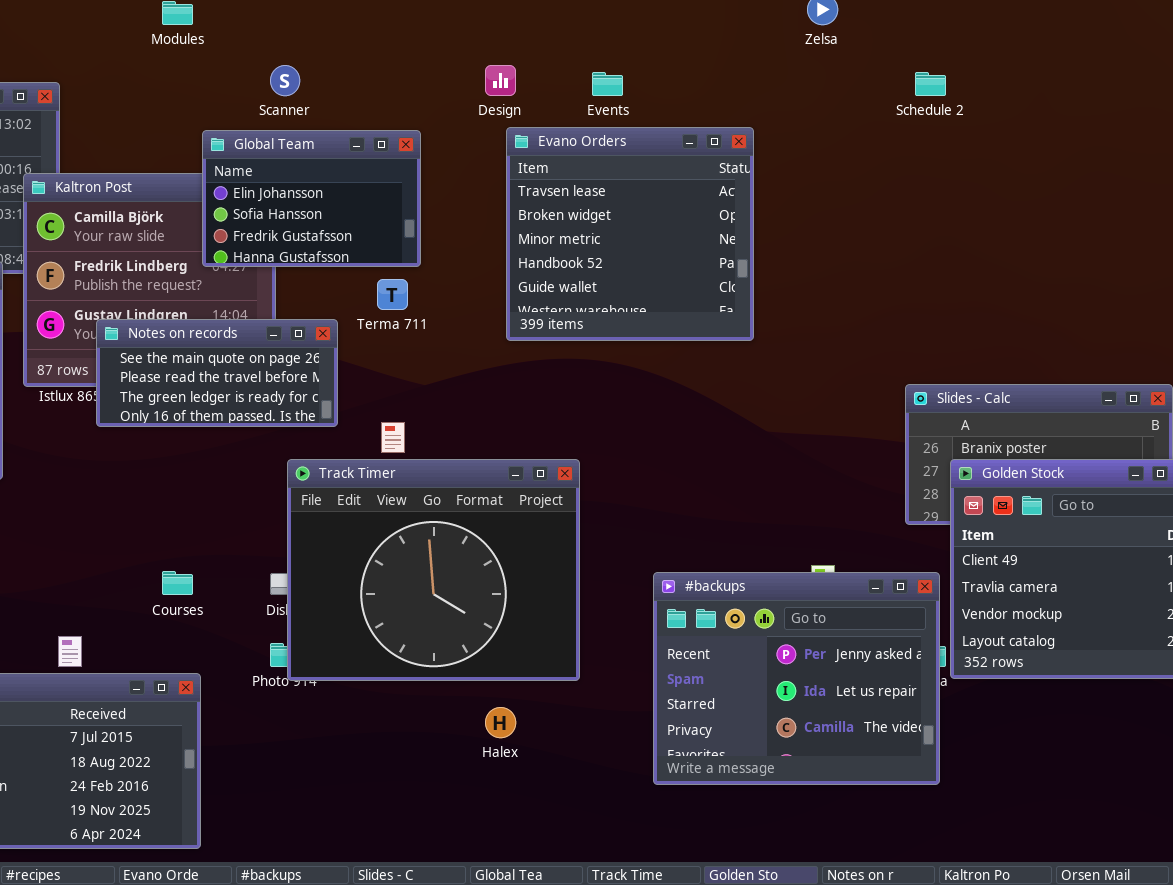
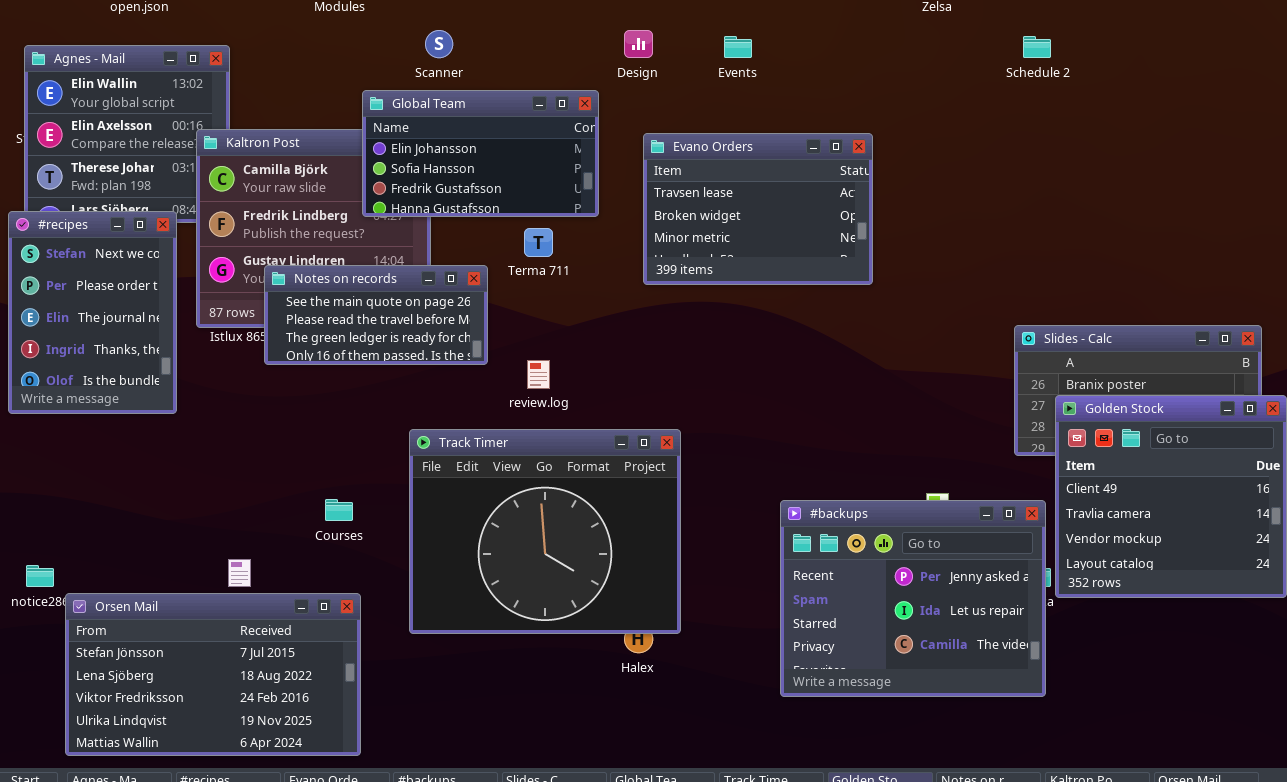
Evano Orders: [506,127,754,341] -> [643,133,873,285], resized
Global Team: [202,130,421,267] -> [362,90,599,217], resized
Track Timer: [287,459,580,681] -> [409,429,681,634], moved

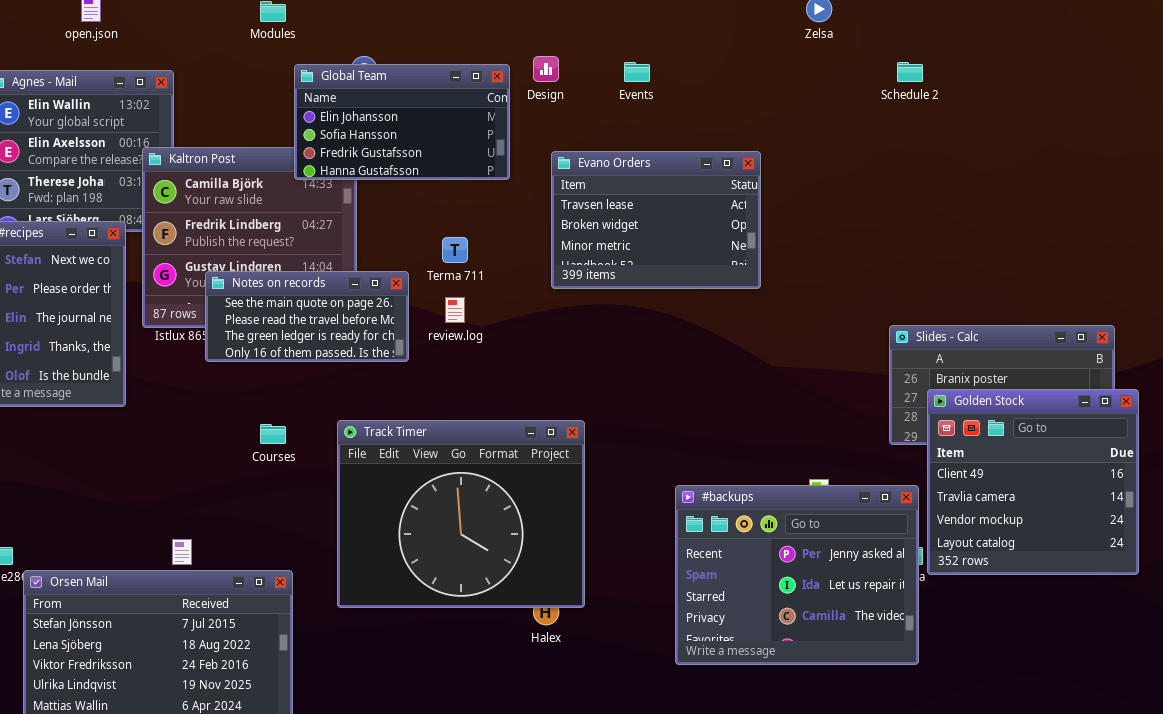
Global Team: [362,90,599,217] -> [294,64,510,180], moved
review.log: [527,360,550,389] -> [445,297,465,323], moved
Courses: [325,499,353,521] -> [260,424,286,444], moved

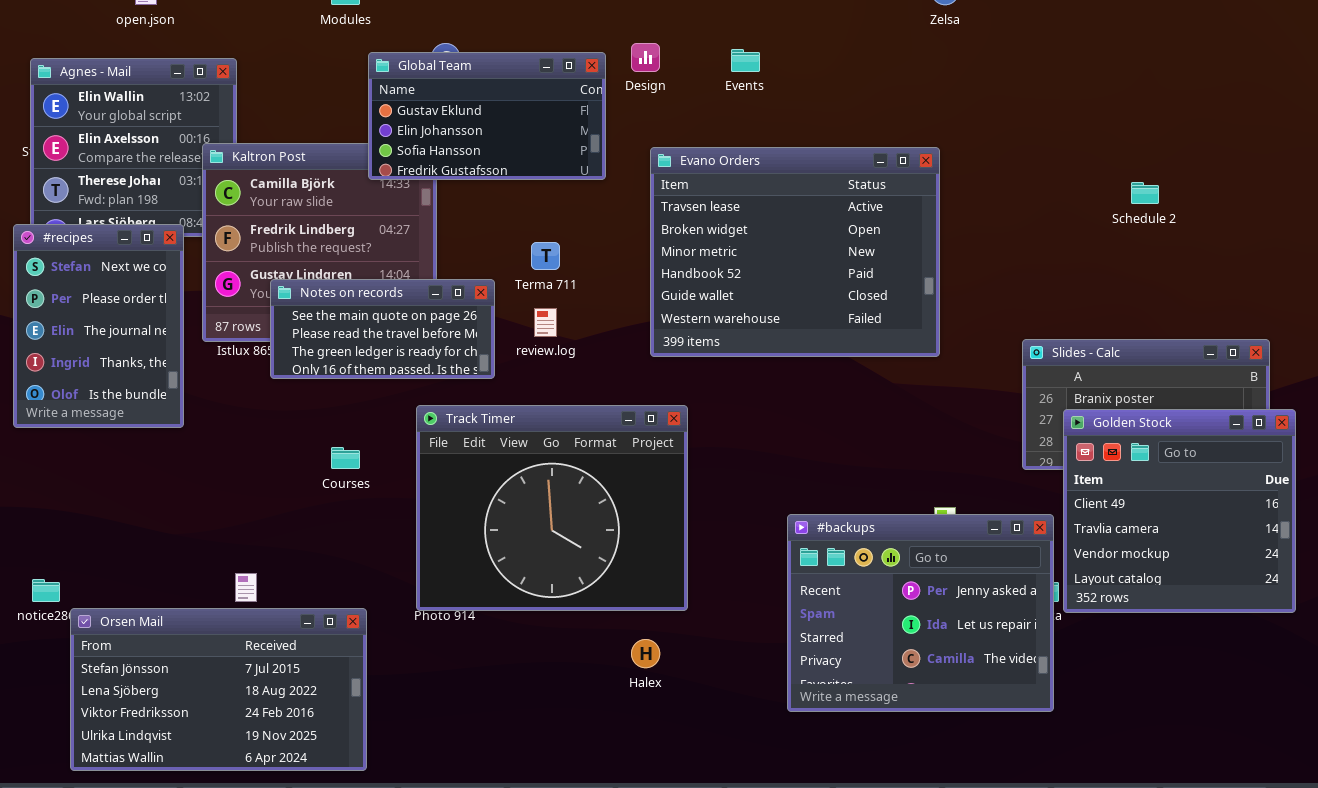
Schedule 2: [897,62,923,82] -> [1131,182,1159,204], moved
Global Team: [294,64,510,180] -> [368,52,606,180], scrolled up 1 row
Evano Orders: [551,151,761,289] -> [650,147,940,357], resized
Track Timer: [337,420,585,608] -> [416,405,688,611], moved

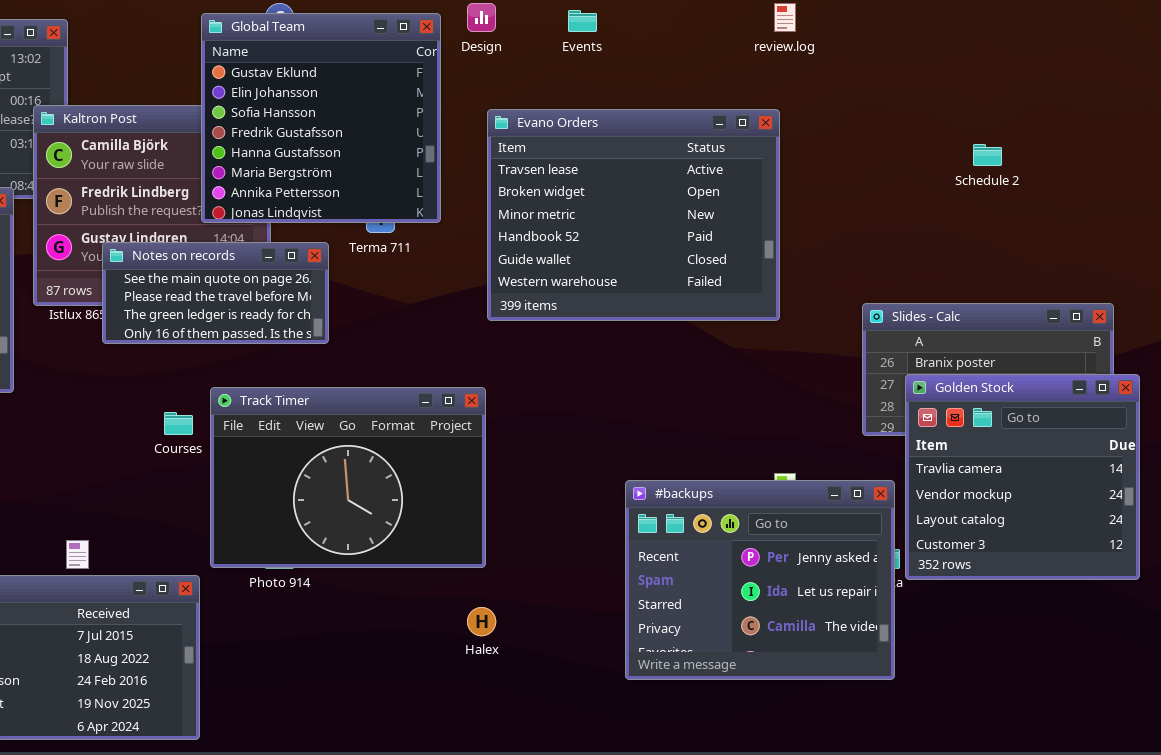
Global Team: [368,52,606,180] -> [201,13,441,223], resized
review.log: [534,308,557,337] -> [774,3,796,32], moved
Track Timer: [416,405,688,611] -> [210,387,486,568], moved, resized
Golden Stock: [1063,409,1296,613] -> [905,374,1140,580], scrolled down 1 row

